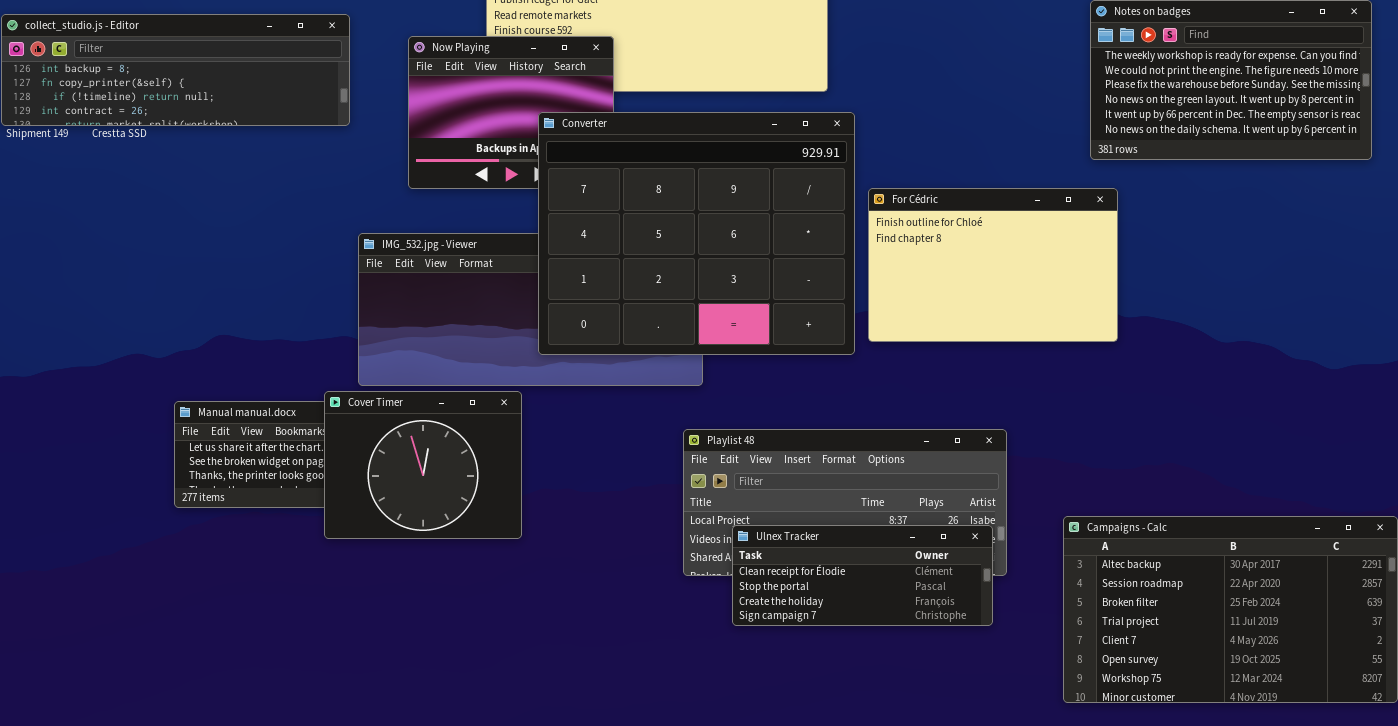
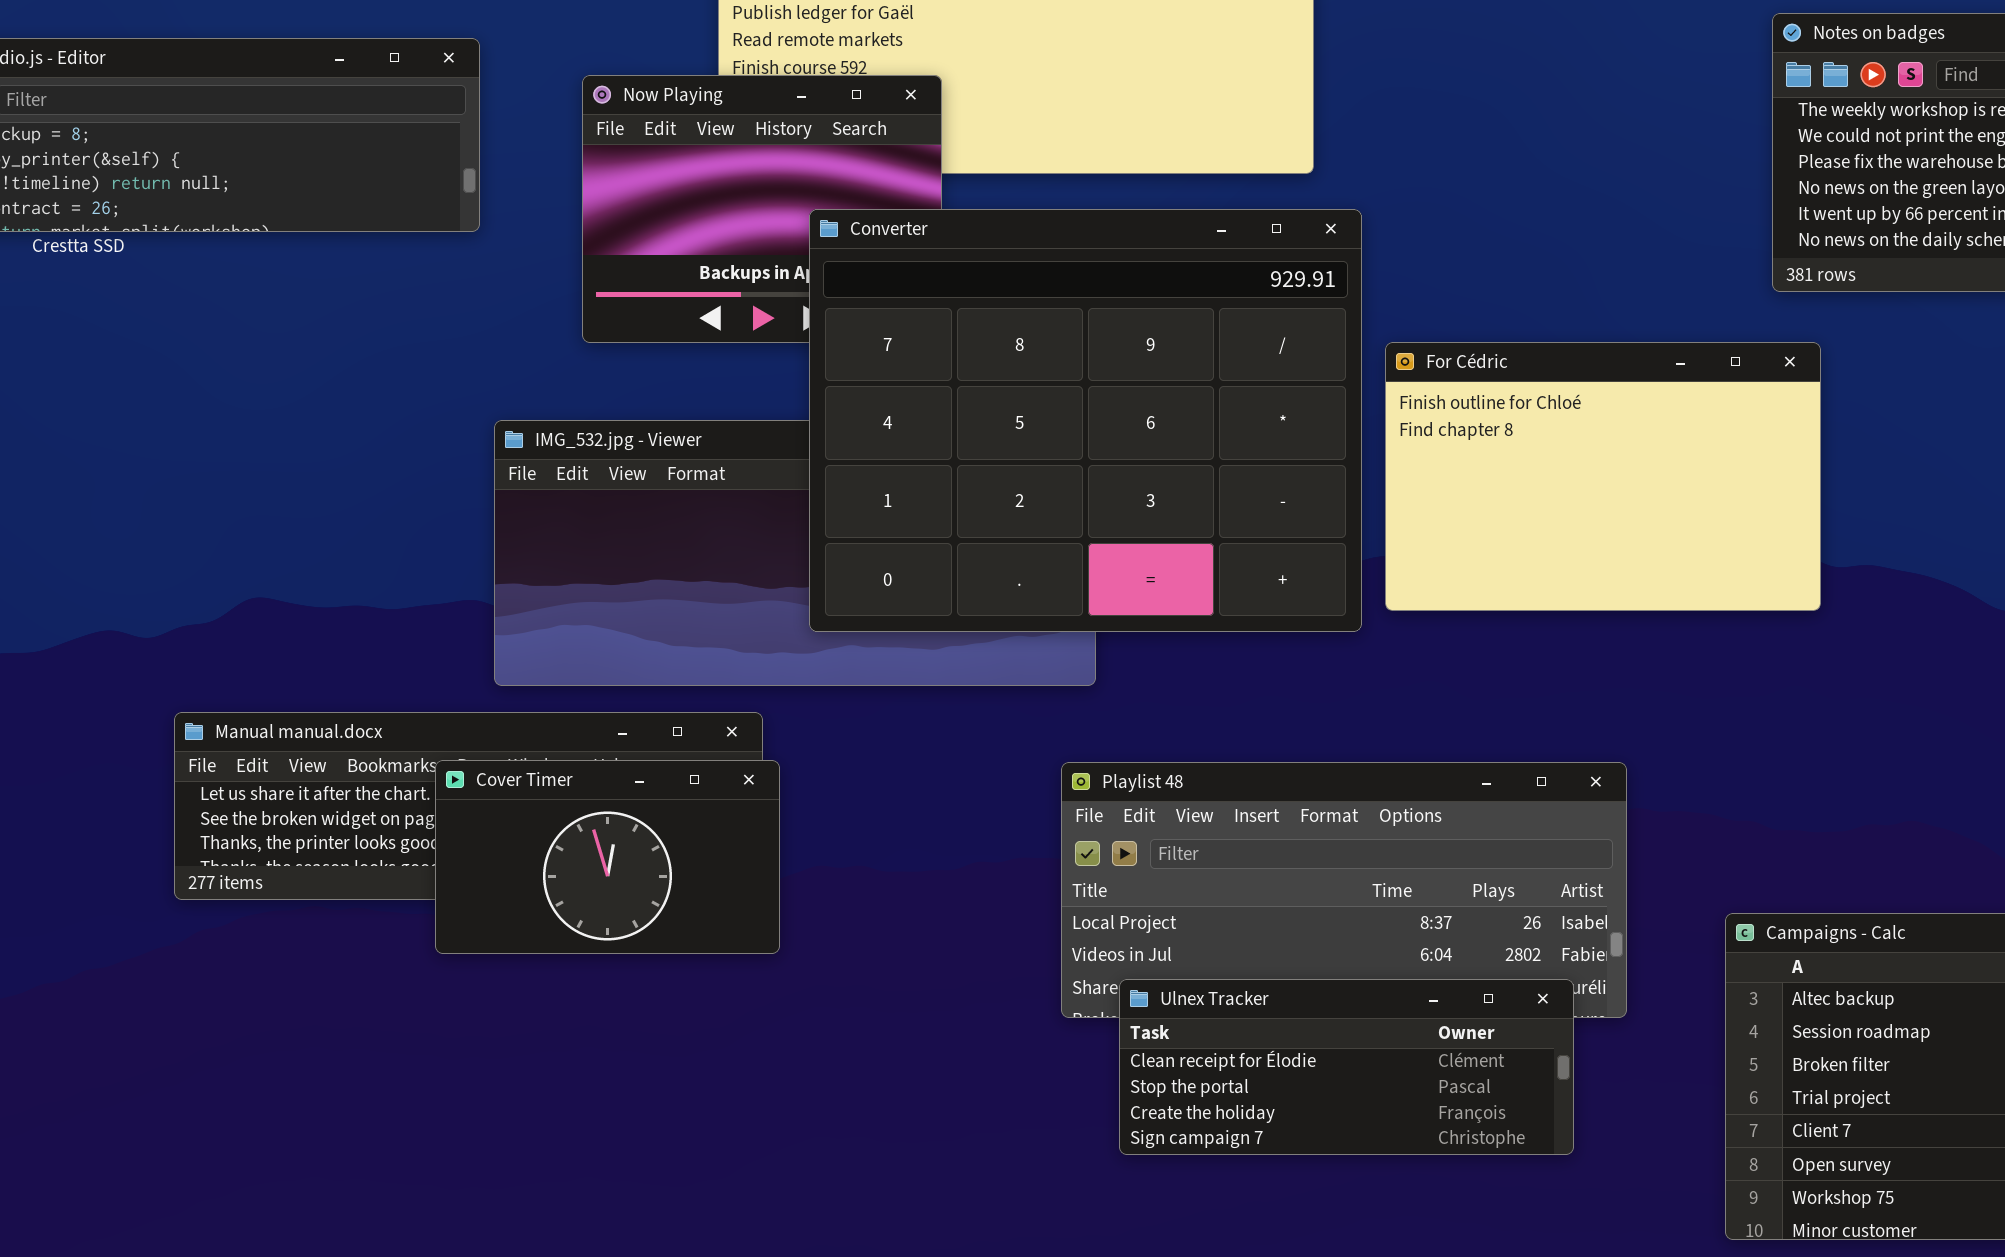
Cover Timer: [324,391,522,539] -> [435,760,780,954], resized
Ulnex Tracker: [732,525,993,626] -> [1119,979,1574,1155], moved

